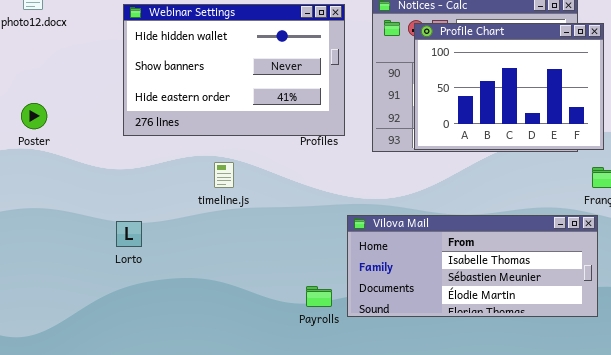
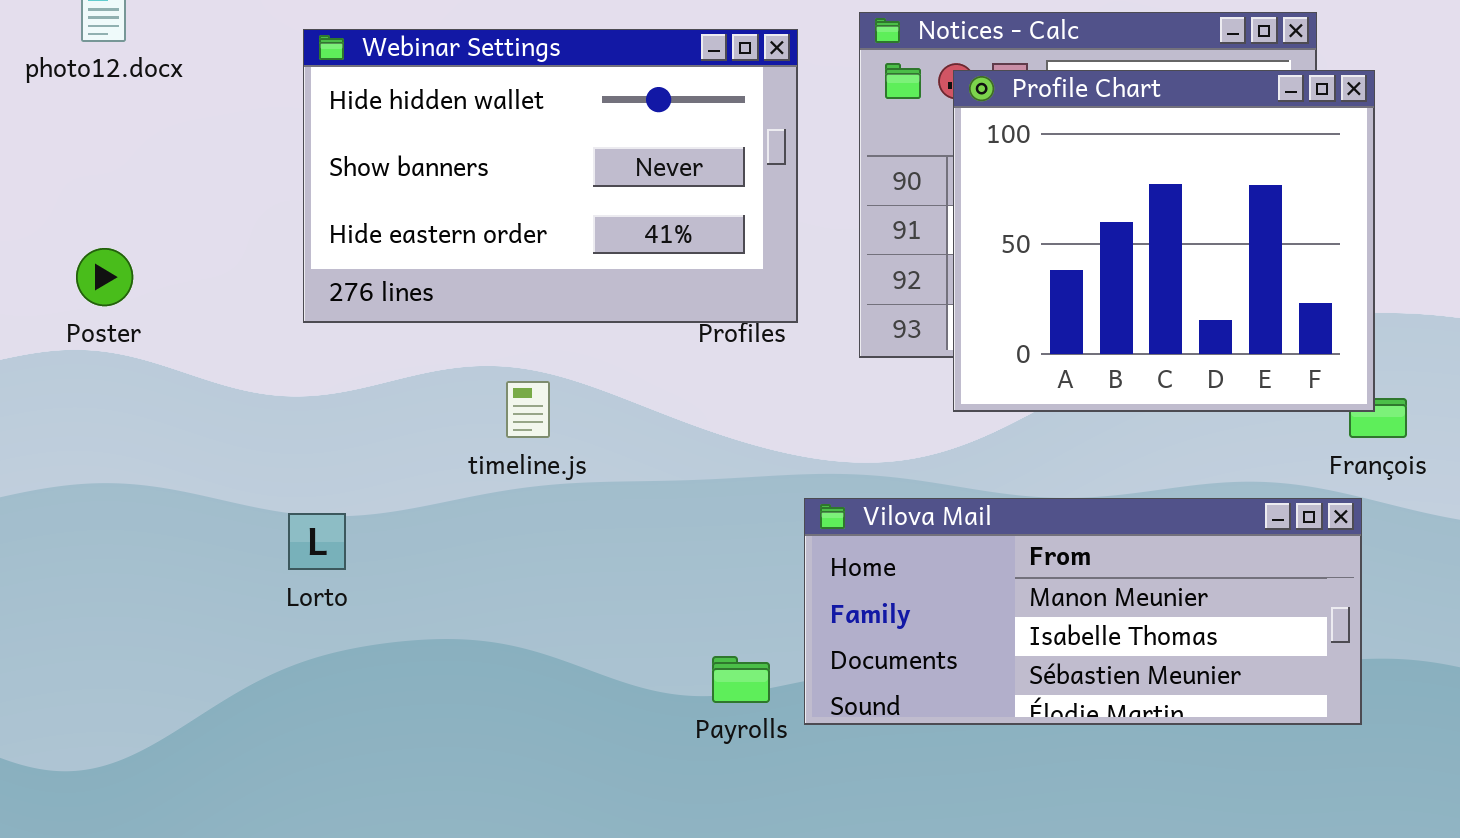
Profile Chart: [414,23,604,150] -> [953,70,1375,412], resized
Vilova Mail: [347,215,598,317] -> [804,498,1362,725], scrolled up 1 row

